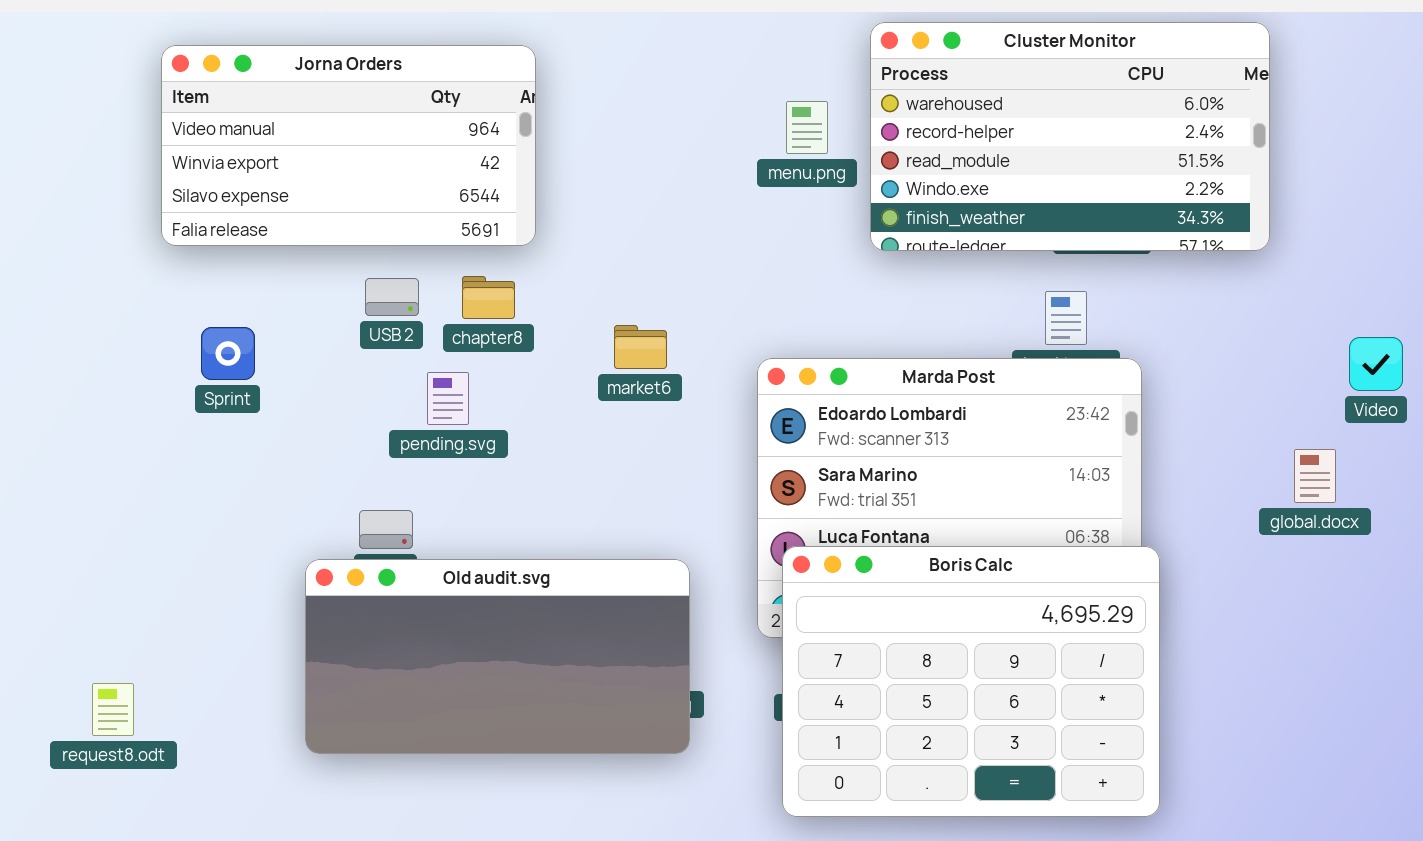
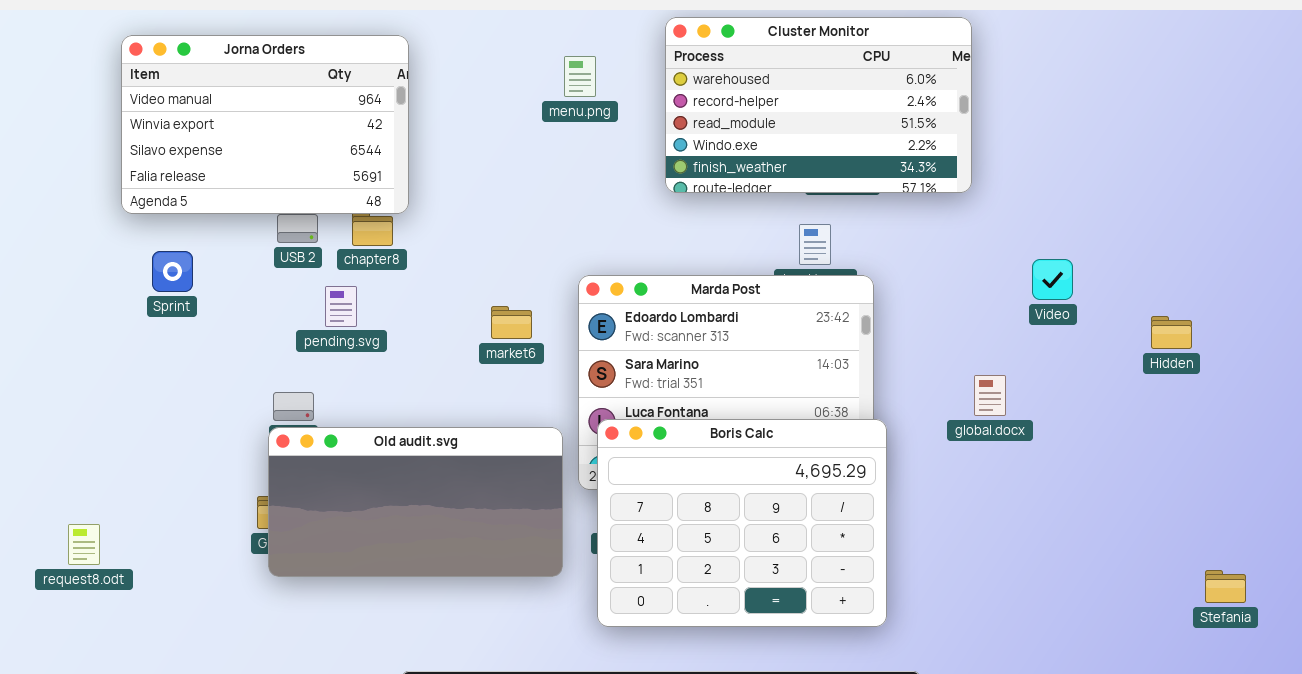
Jorna Orders: [161,45,536,246] -> [121,35,409,214], resized
menu.png: [786,101,828,154] -> [564,56,596,97], moved
market6: [614,325,667,369] -> [491,306,532,339], moved
global.docx: [1294,449,1336,503] -> [974,375,1006,416], moved
Old audit.svg: [305,559,690,754] -> [268,427,563,577], moved

